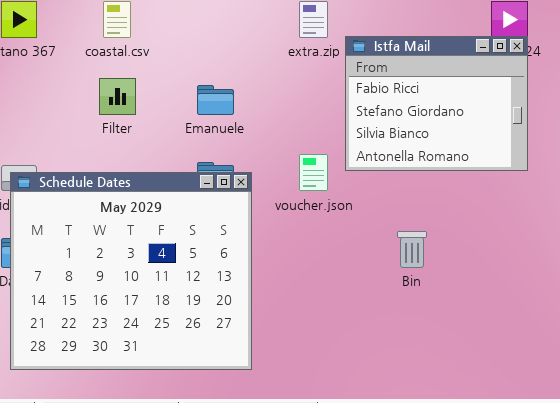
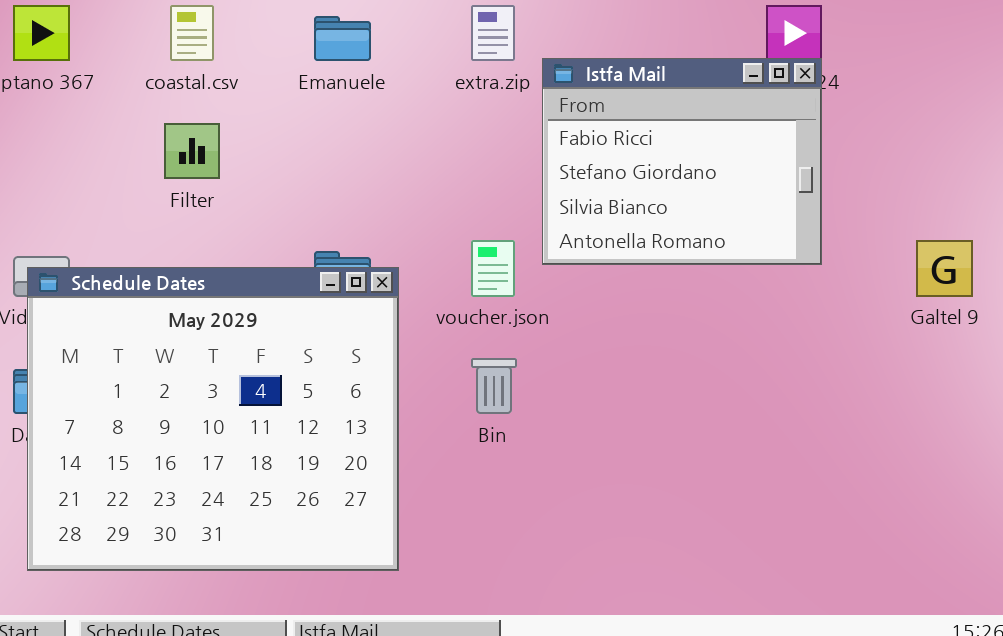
Emanuele: [197,85,234,115] -> [314,16,371,61], moved
Bin: [397,231,427,268] -> [471,358,517,414], moved

